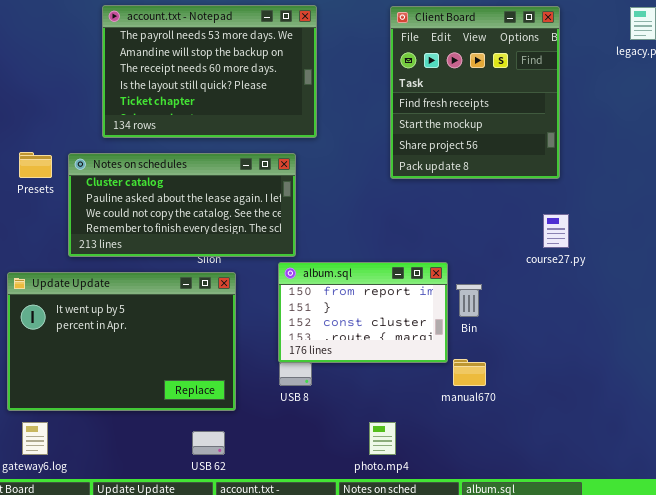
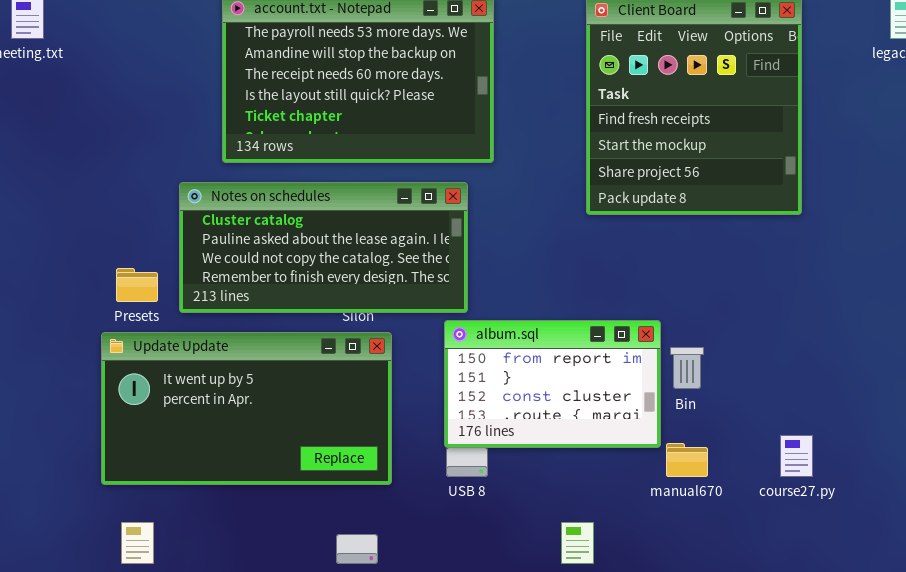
Presets: [19,152,52,178] -> [116,268,158,302], moved
course27.py: [543,214,569,248] -> [780,435,813,477], moved
Update Update: [7,272,236,411] -> [101,332,392,485], resized

